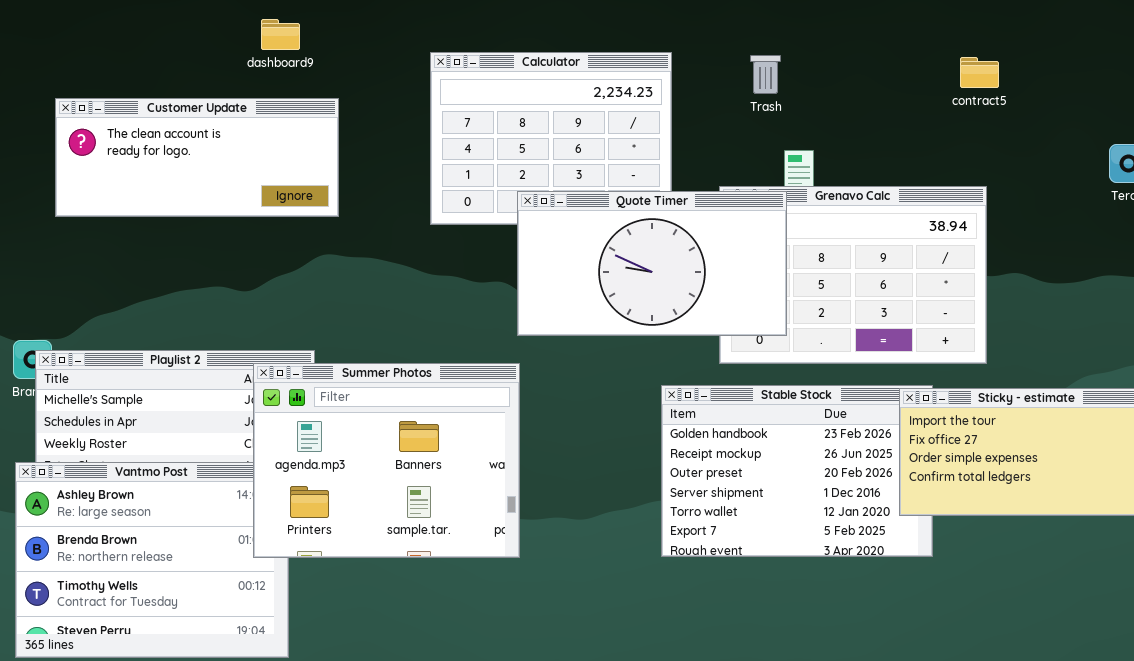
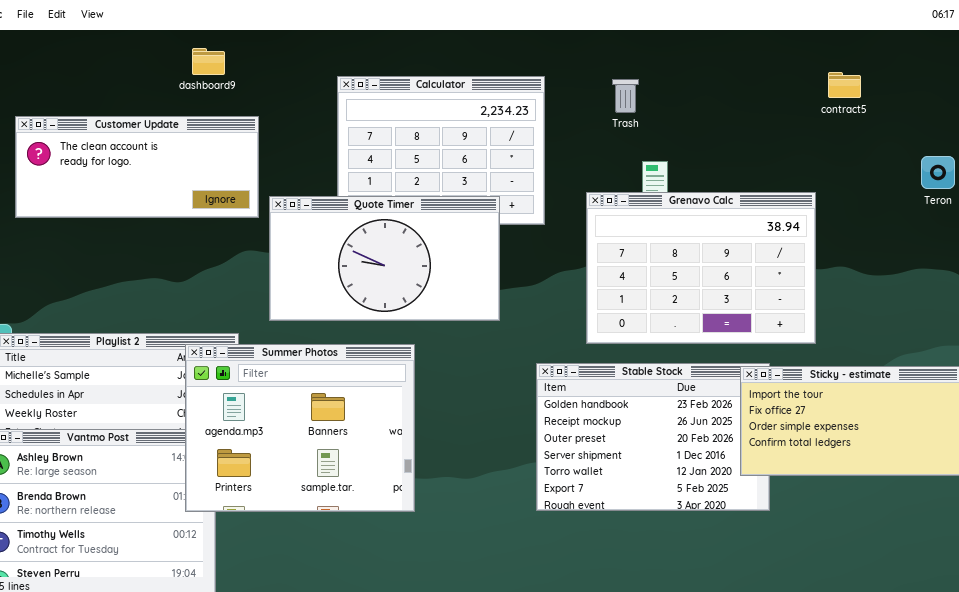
contract5: [960,57,999,88] -> [828,72,861,98], moved
Quote Timer: [517,191,787,336] -> [269,196,500,321], moved

